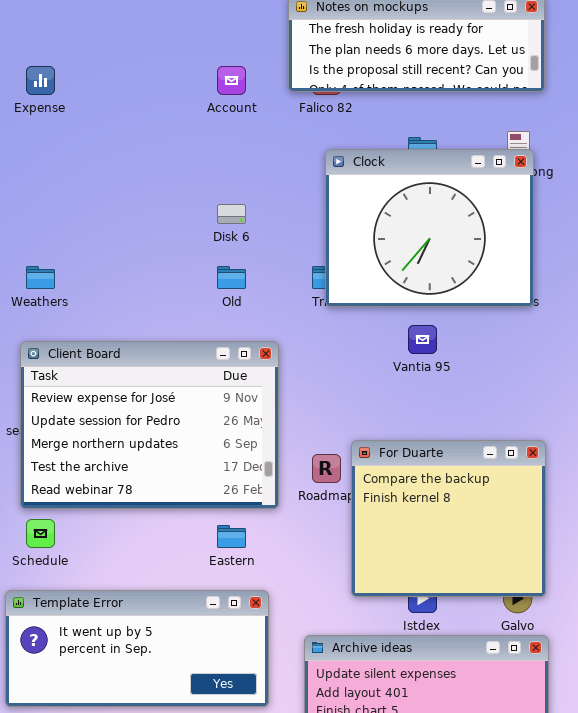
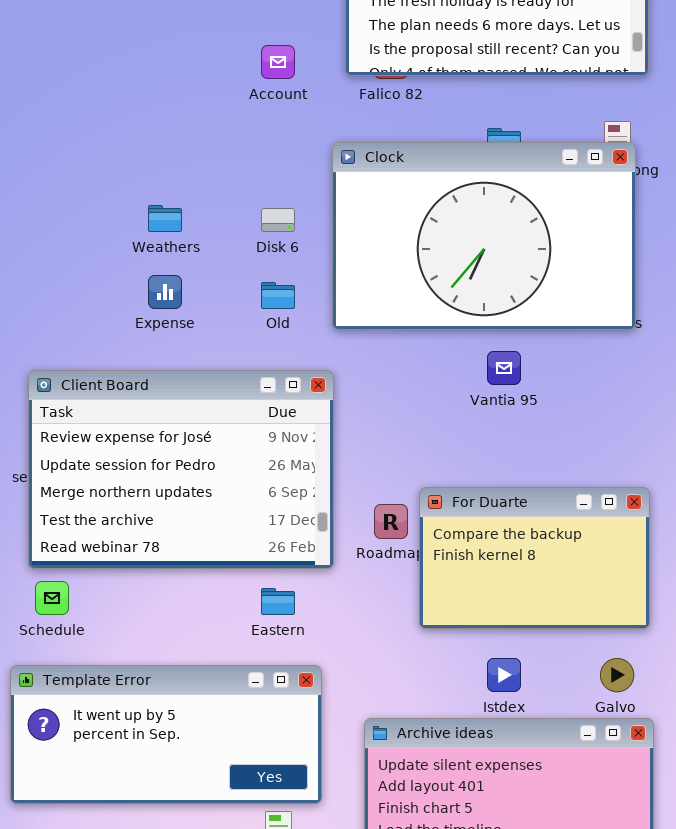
Expense: [26,66,55,95] -> [148,275,182,309], moved
Clock: [325,149,534,307] -> [332,142,636,330], resized
Weathers: [26,266,55,289] -> [148,205,182,232], moved
For Duarte: [351,440,546,597] -> [419,487,650,629], resized

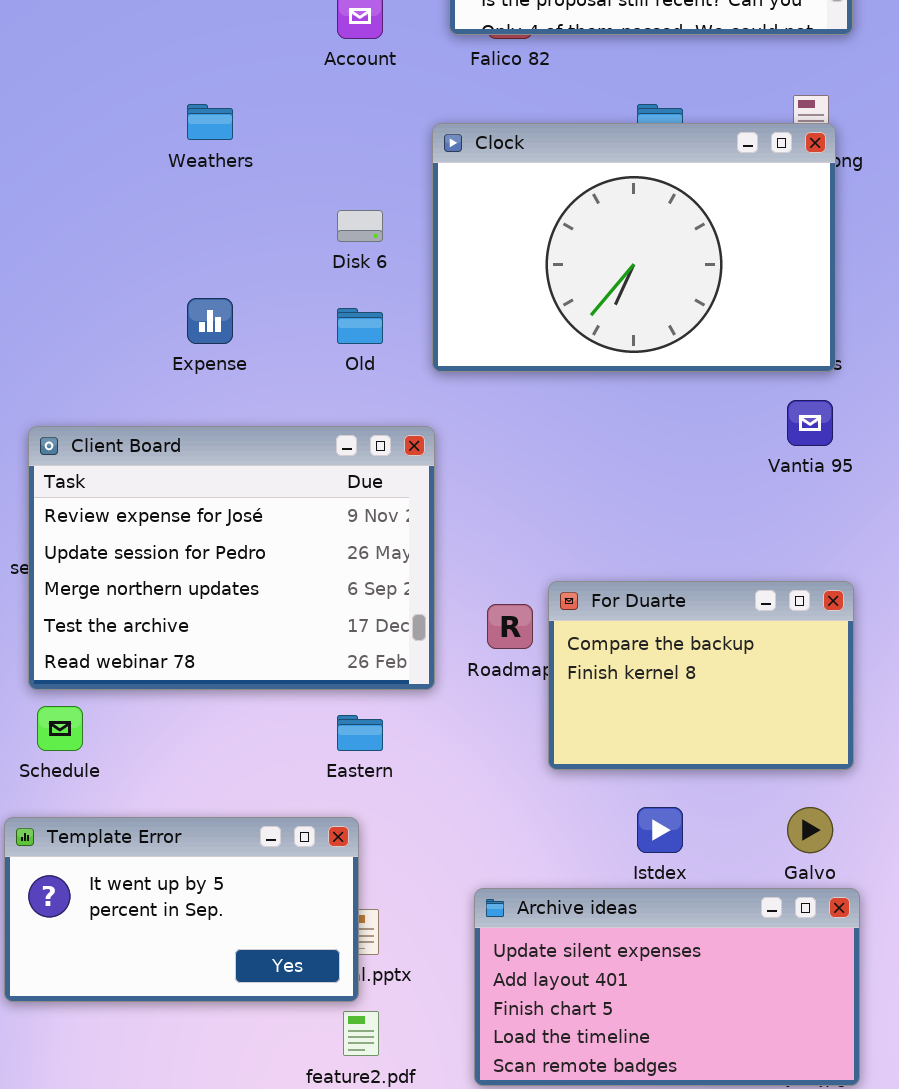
Weathers: [148,205,182,232] -> [187,104,233,140], moved
Vantia 95: [487,351,521,385] -> [787,400,833,446], moved
Template Error: [10,665,322,804] -> [4,817,359,1002], resized

